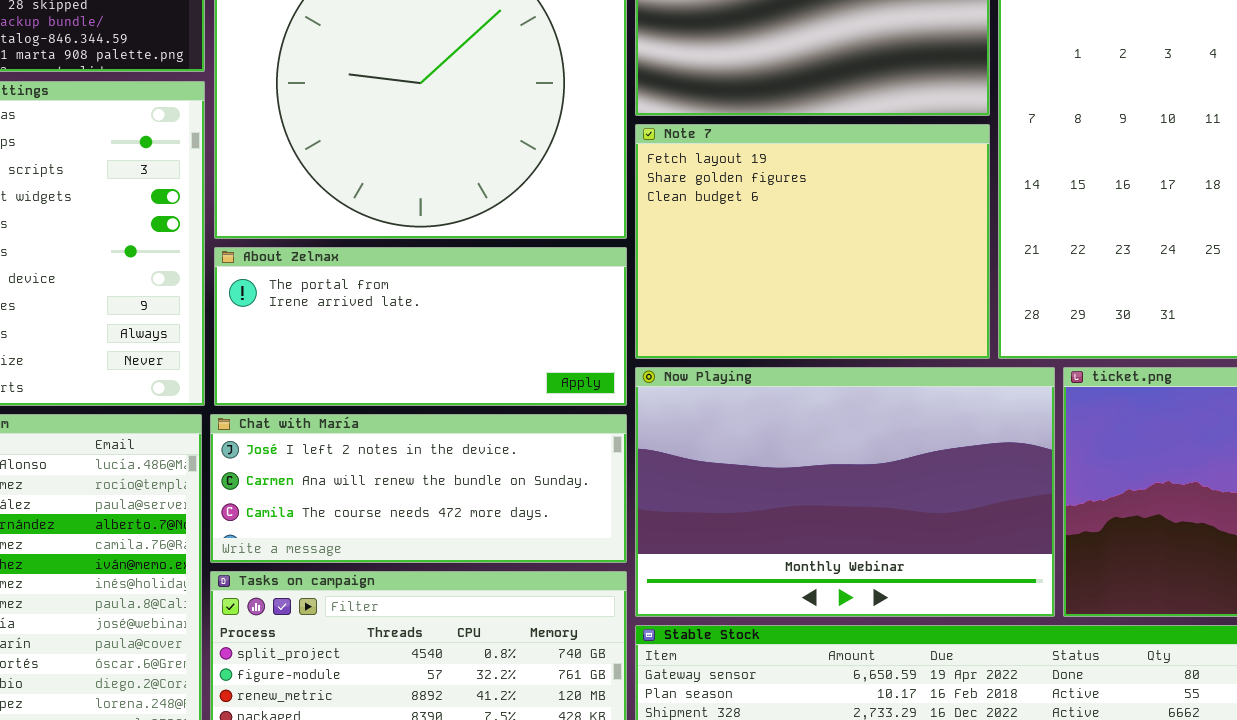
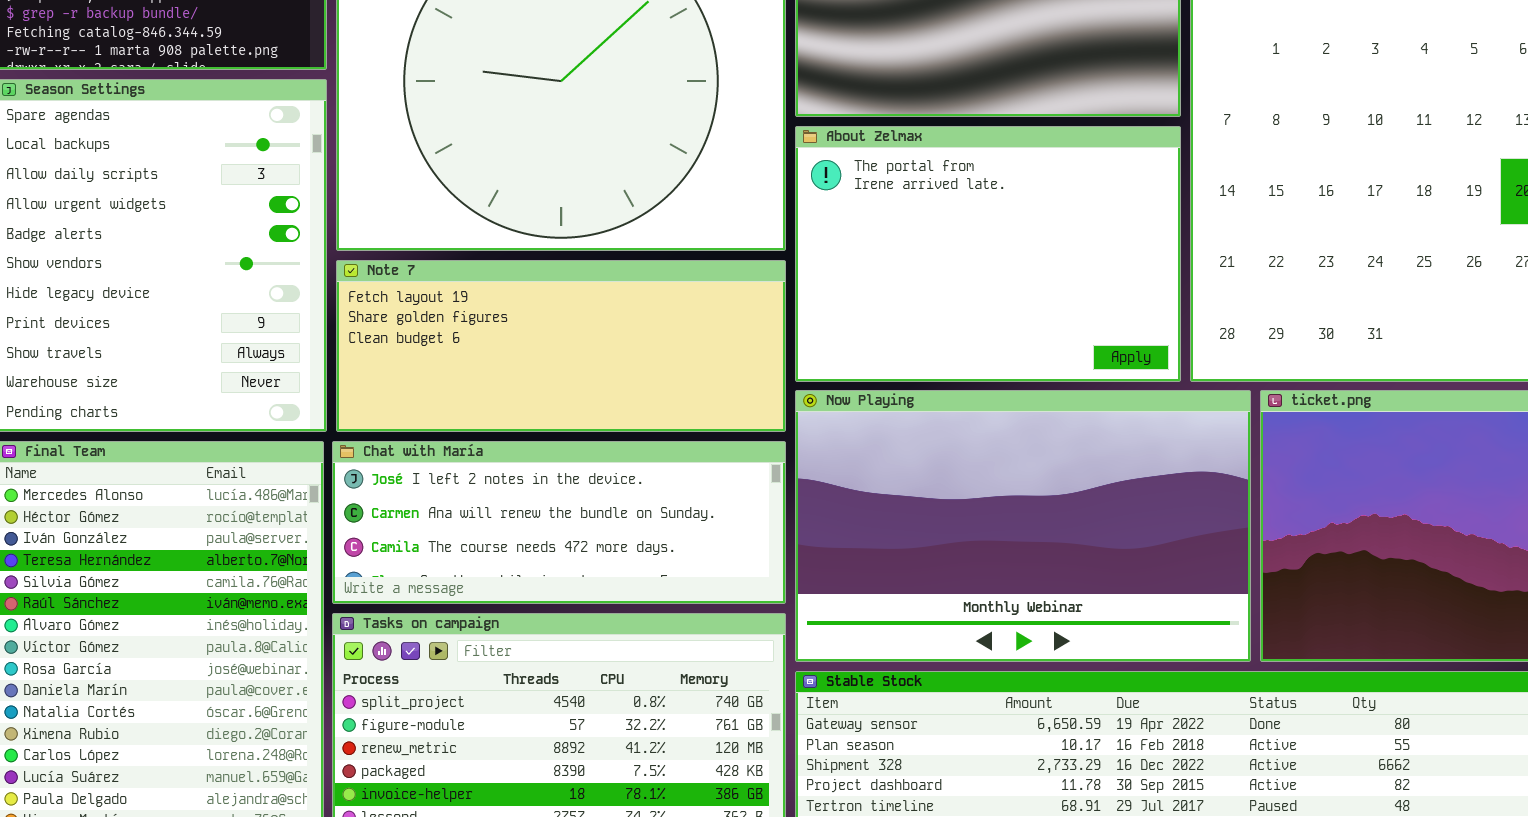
Note 7: [635,124,990,359] -> [336,260,786,432], moved, resized
About Zelmax: [214,247,627,406] -> [795,126,1181,382], moved, resized

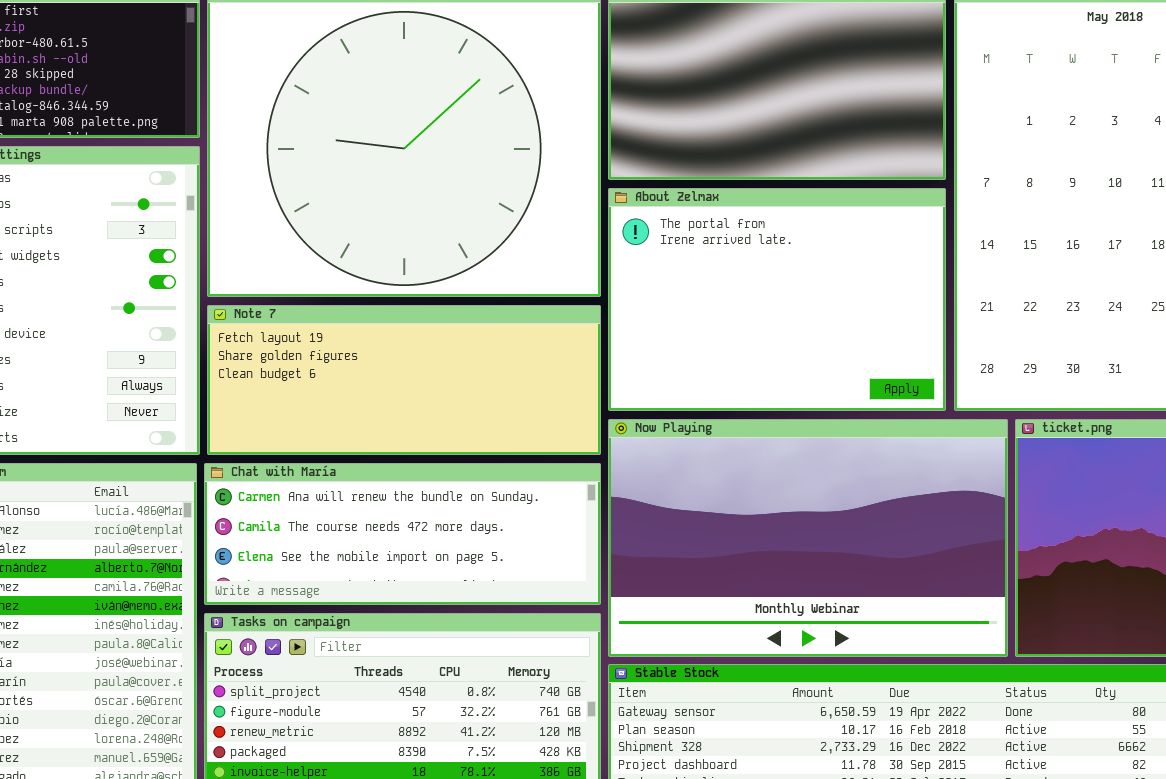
Chat with María: [332,441,786,604] -> [204,463,601,605], scrolled down 1 row

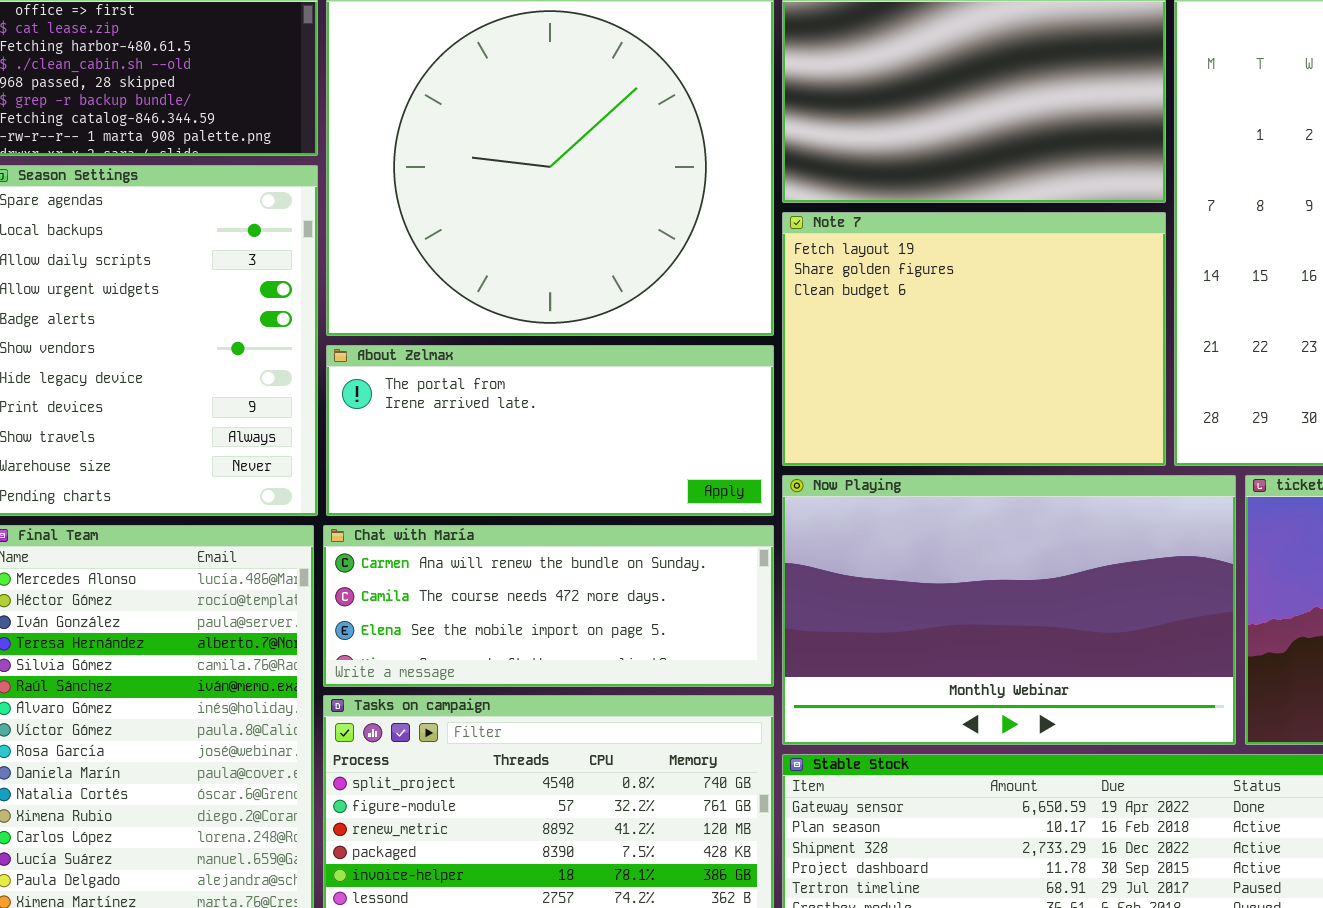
About Zelmax: [608,188,946,411] -> [326,345,774,516], moved, resized
Note 7: [207,305,601,455] -> [782,212,1166,466], moved, resized

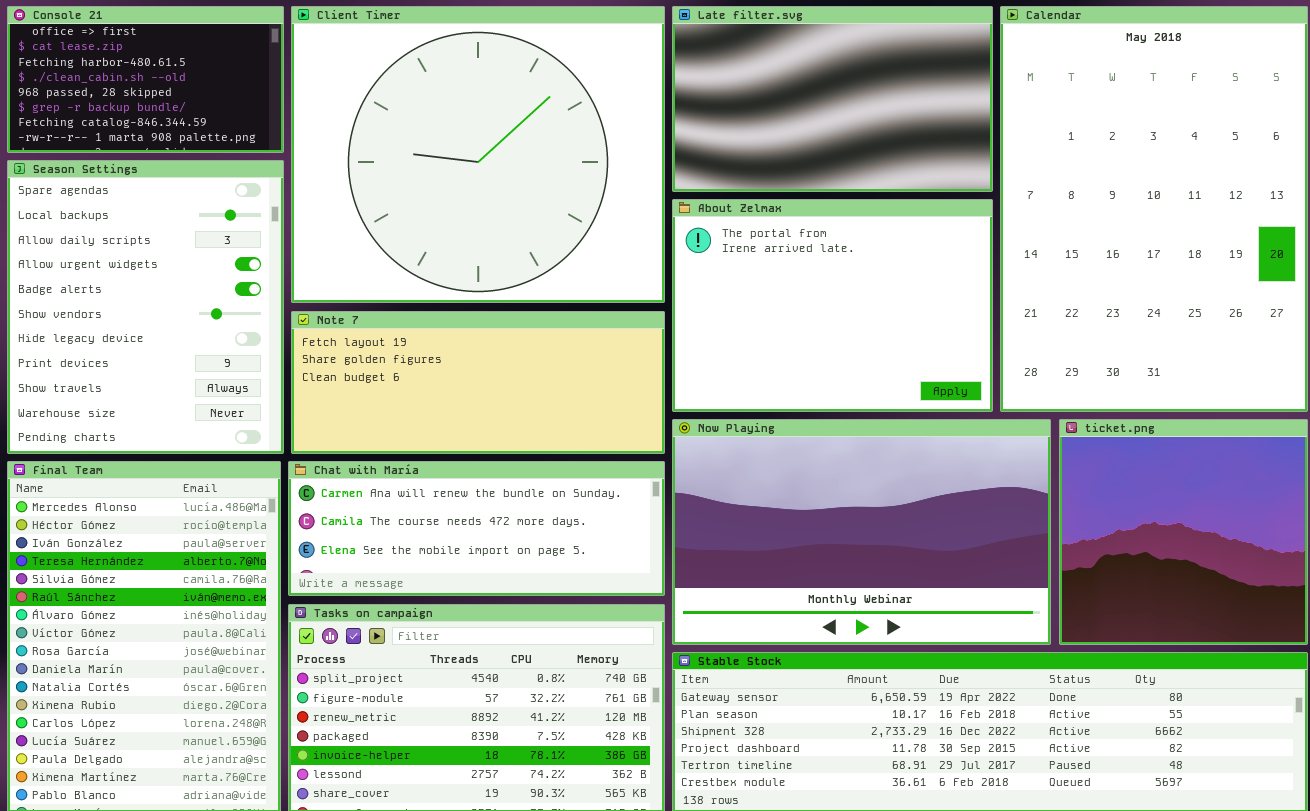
Note 7: [782,212,1166,466] -> [291,311,665,454], moved, resized
About Zelmax: [326,345,774,516] -> [672,199,993,412], moved, resized

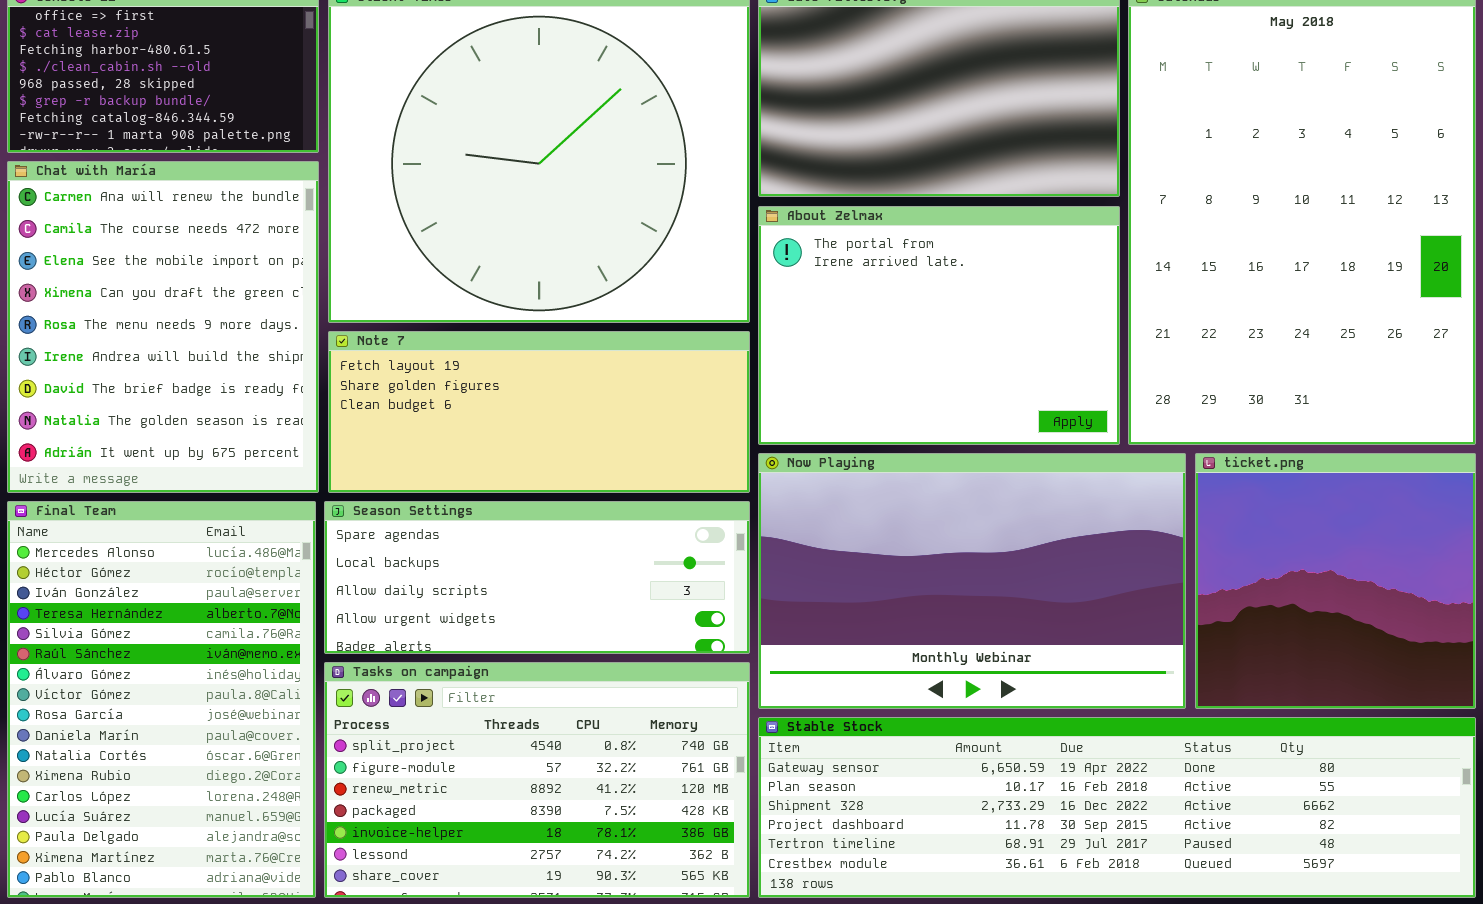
Season Settings: [7,160,284,454] -> [324,501,750,654], moved, resized
Chat with María: [288,461,665,596] -> [7,161,319,493], moved, resized

